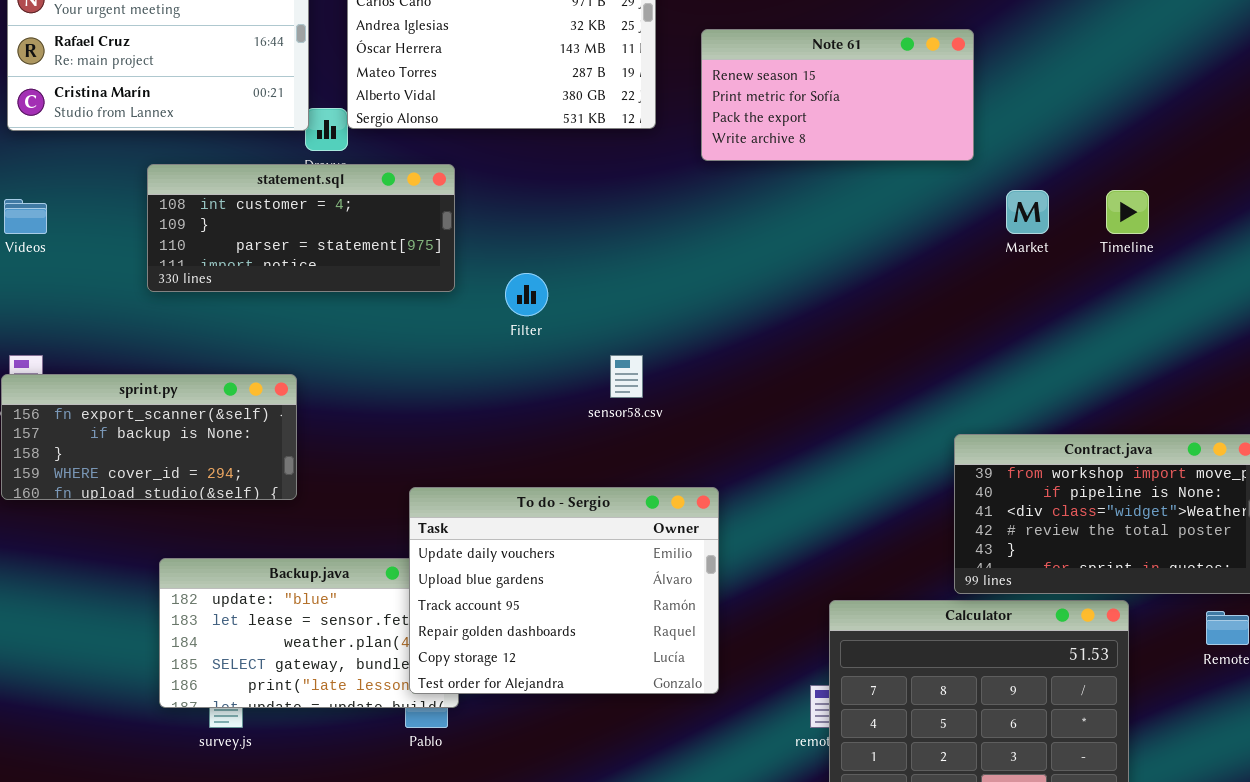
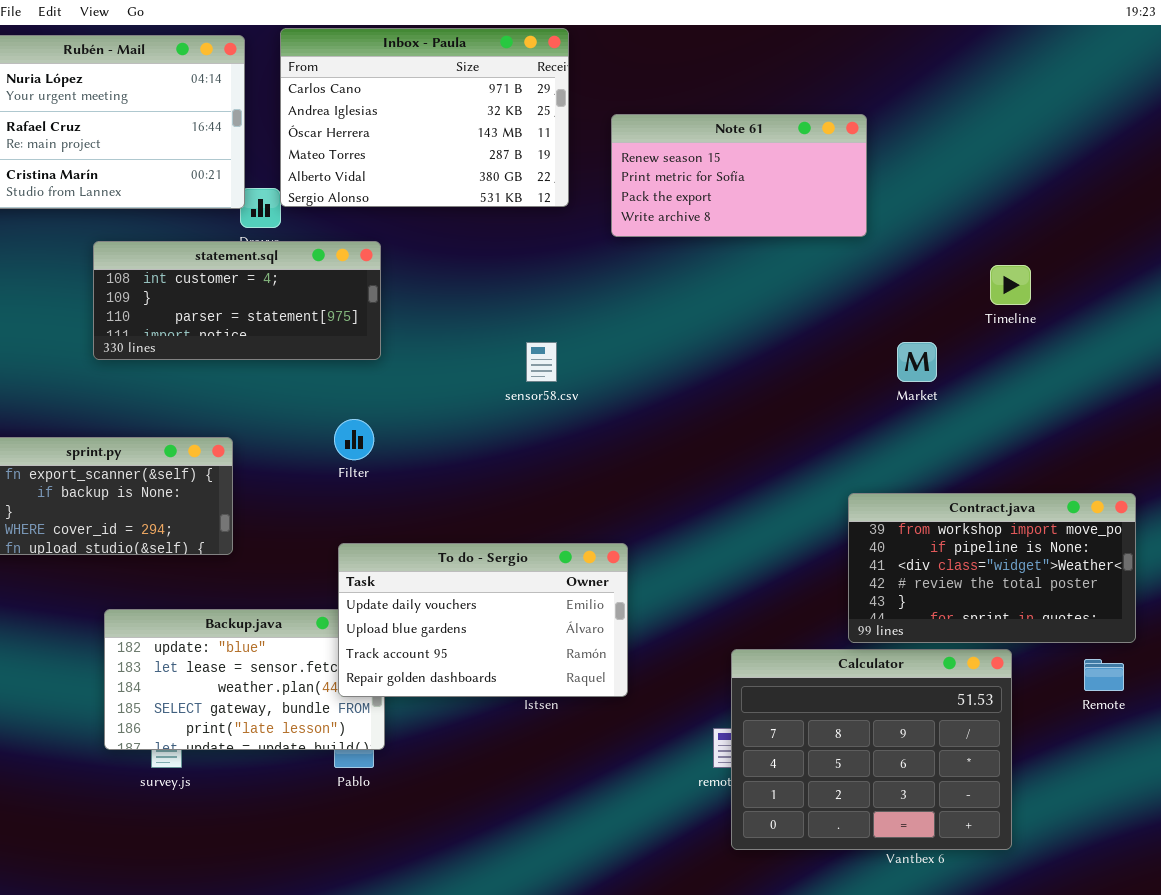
Market: [1006,190,1049,234] -> [897,342,937,382], moved
Filter: [505,273,548,316] -> [334,419,374,460], moved
sensor58.csv: [610,355,643,398] -> [526,342,557,382], moved
To do - Sergio: [409,487,719,694] -> [338,543,628,697], resized

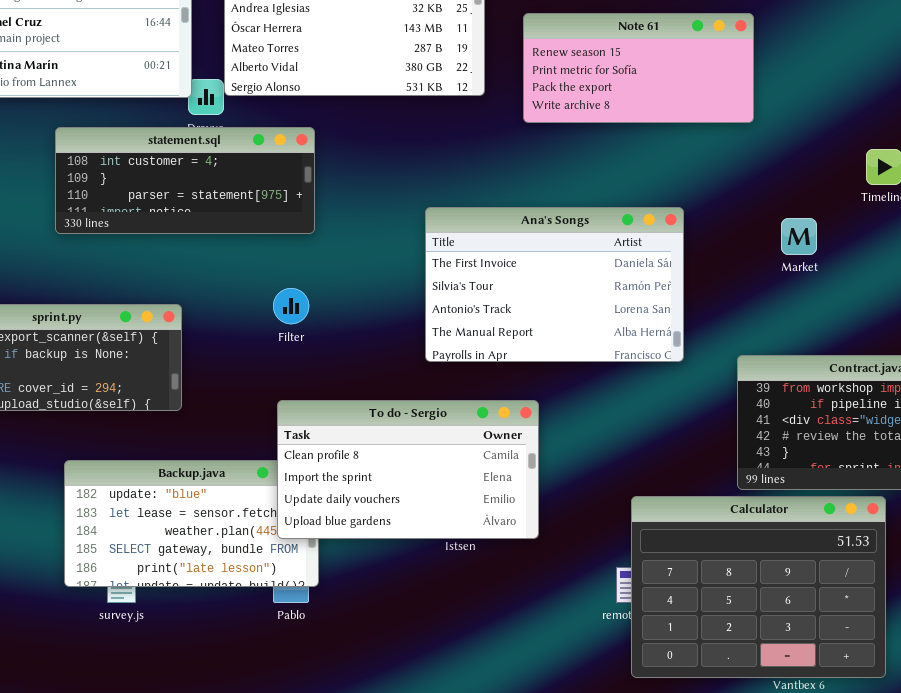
Ana's Songs: none -> [425,207,684,362], opened
To do - Sergio: [338,543,628,697] -> [277,400,539,539], scrolled up 2 rows

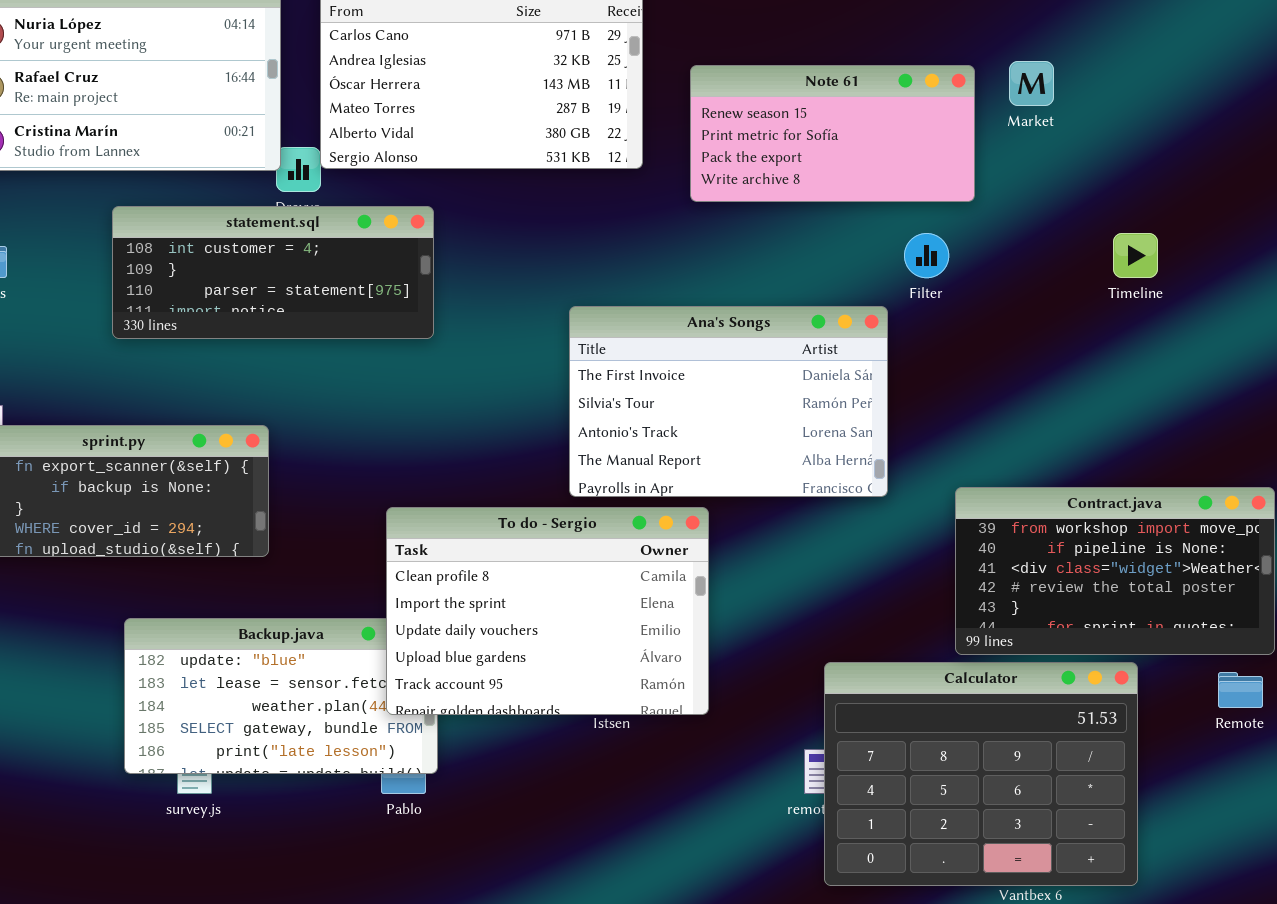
Market: [781,218,817,255] -> [1009,61,1054,106], moved
Filter: [273,288,309,324] -> [904,233,949,278], moved
To do - Sergio: [277,400,539,539] -> [386,507,709,715], resized

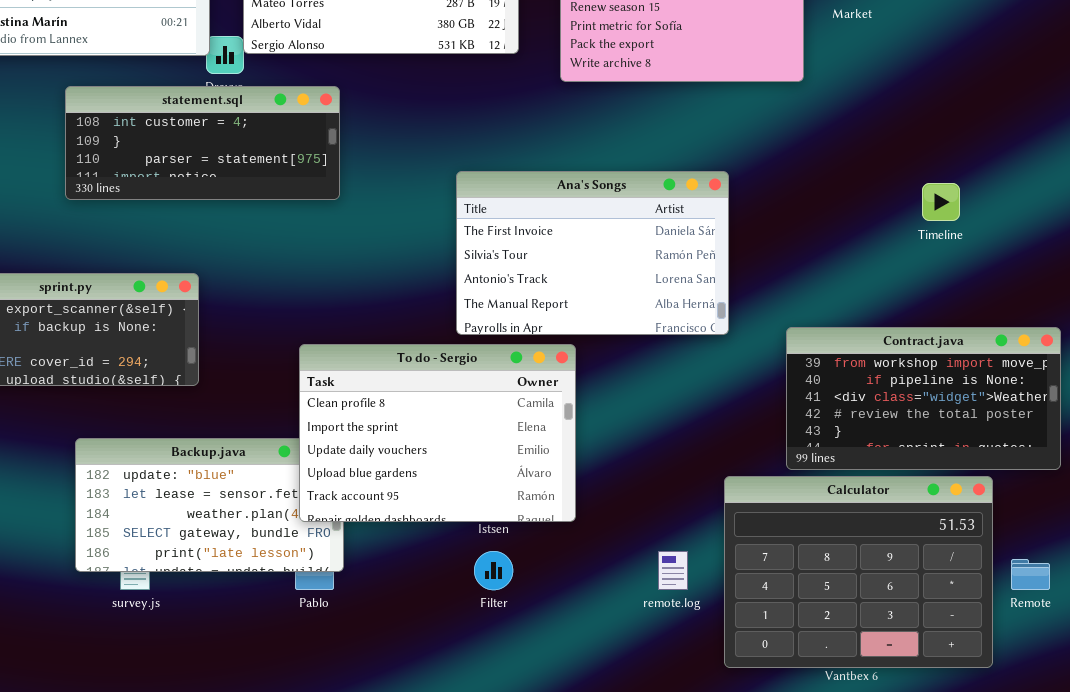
Filter: [904,233,949,278] -> [474,551,513,590], moved
Timeline: [1113,233,1158,278] -> [922,183,960,221], moved
Calculator: [824,662,1138,886] -> [724,476,993,668], moved
Remote: [1218,672,1263,708] -> [1011,559,1050,590], moved

